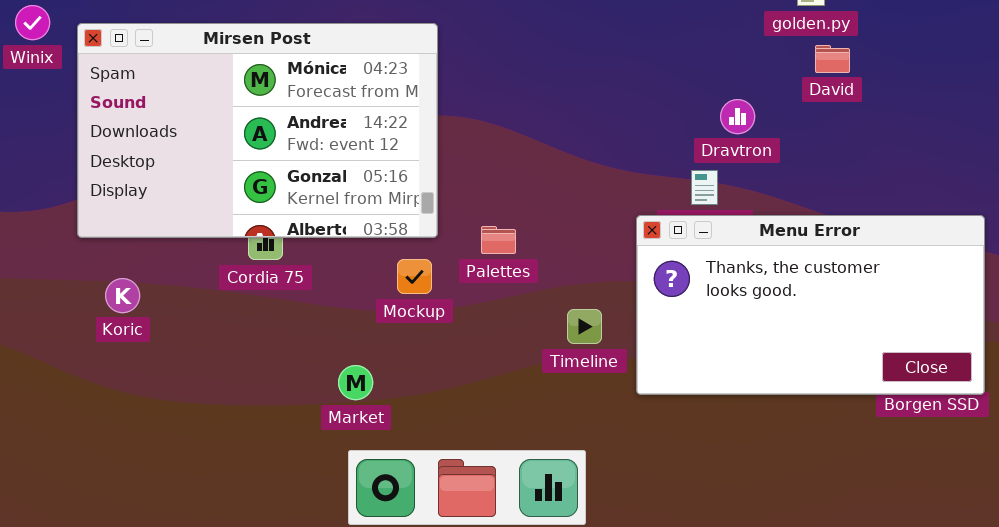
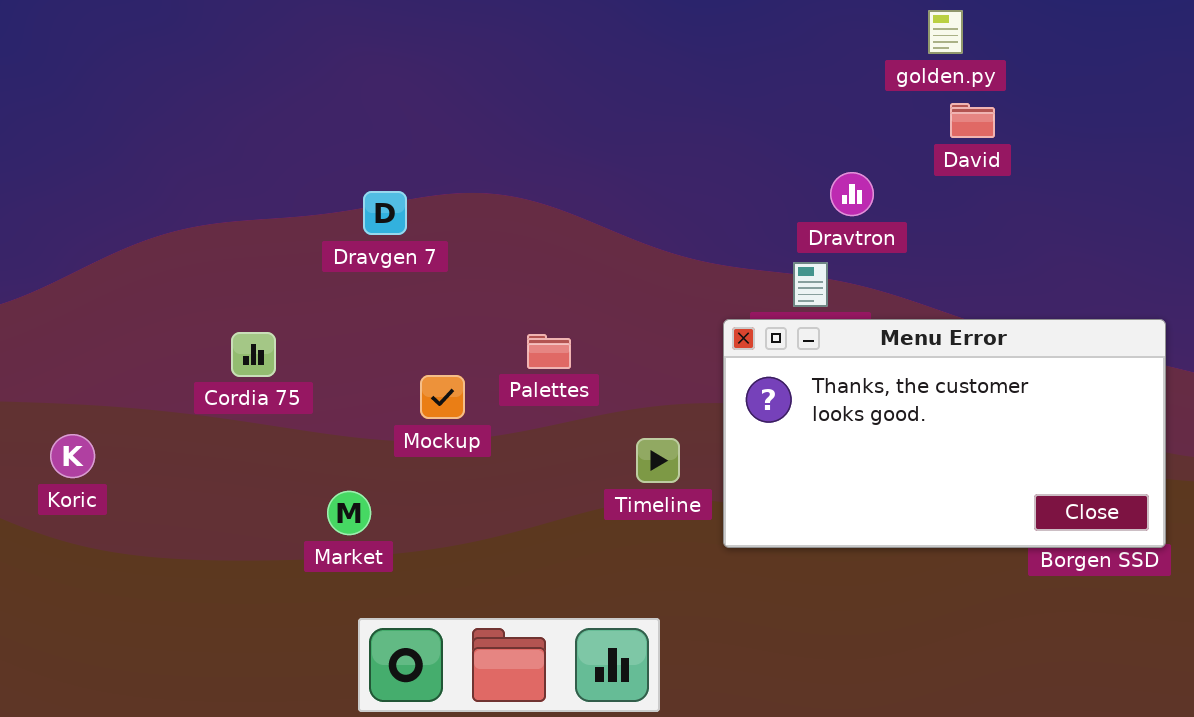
Mirsen Post: [77,23,438,238] -> none, closed
Koric: [105,278,140,313] -> [50,434,95,478], moved
Market: [338,365,373,400] -> [327,491,371,535], moved

